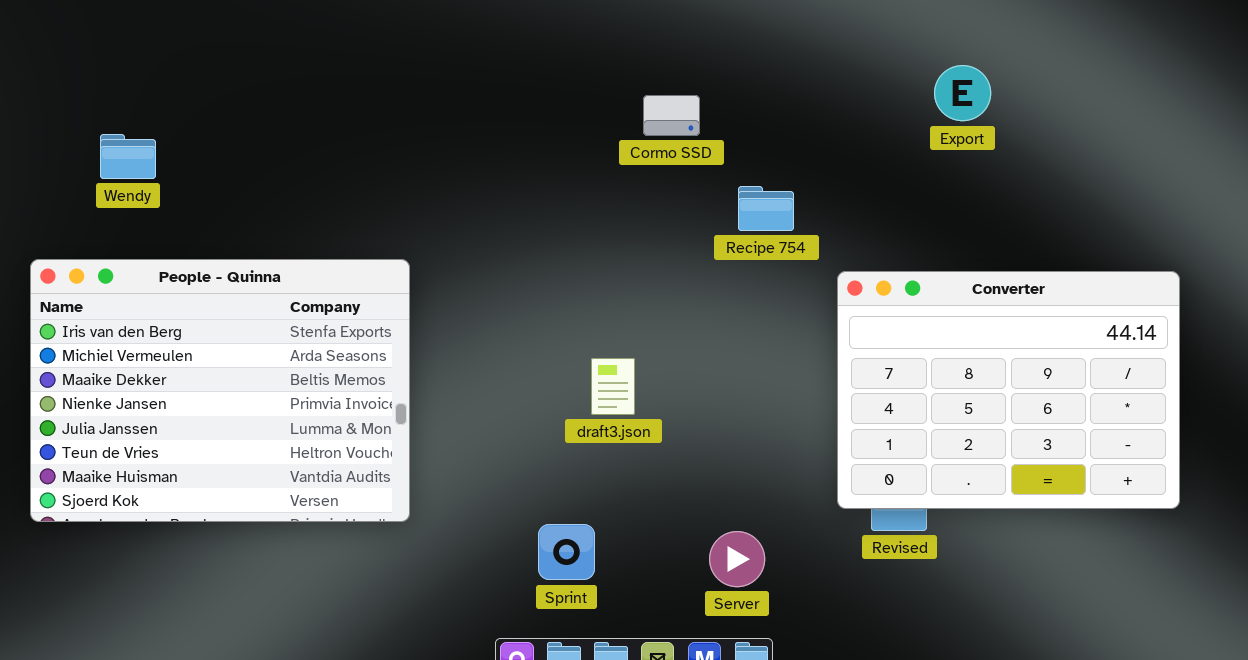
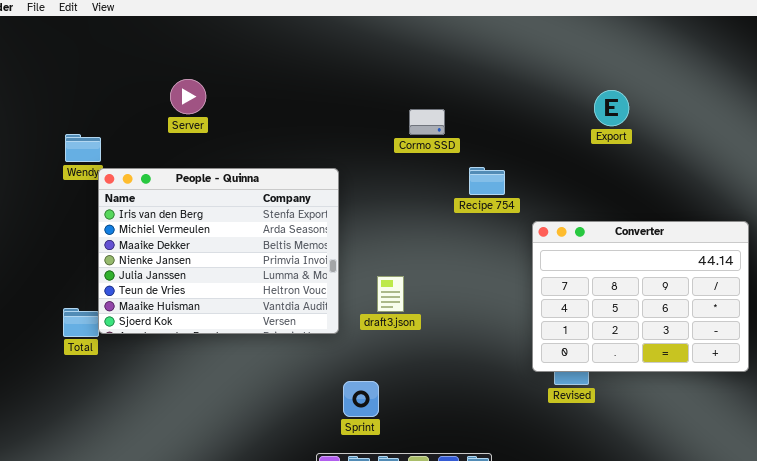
People - Quinna: [30,259,410,522] -> [98,168,339,334], moved
Server: [709,531,765,587] -> [170,79,206,114], moved

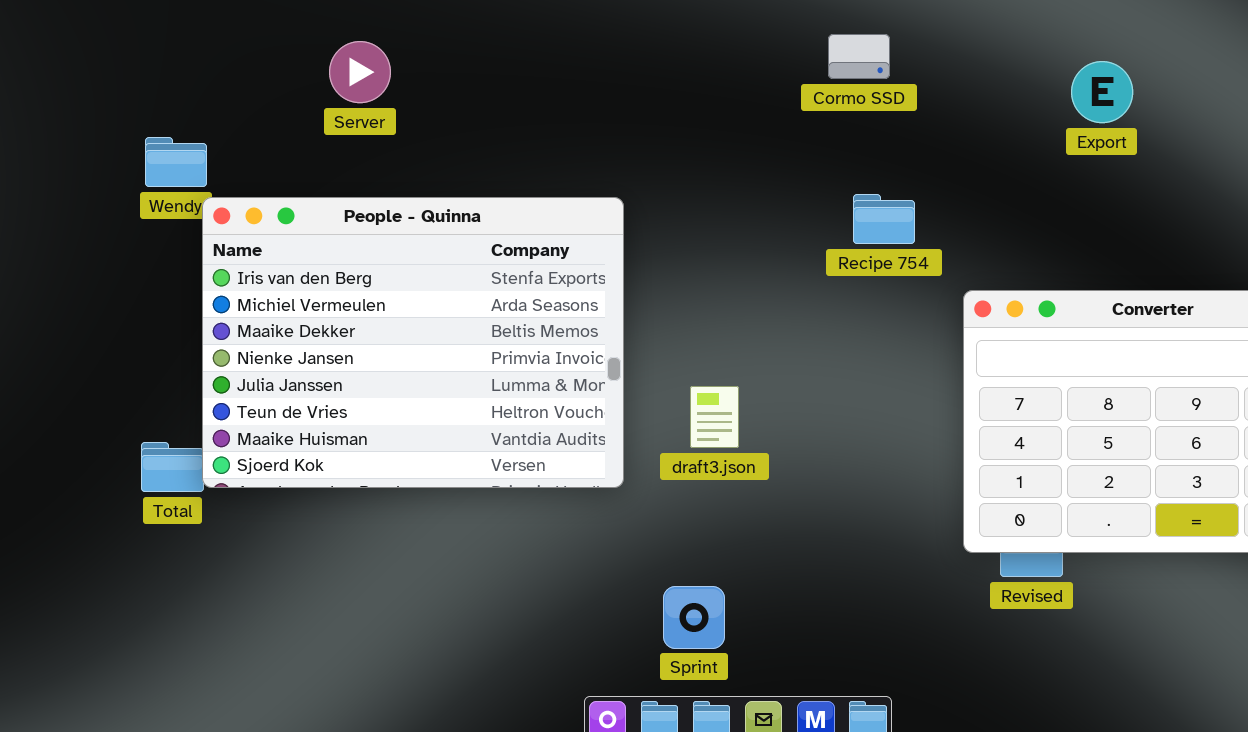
Cormo SSD: [409,109,445,135] -> [828,34,890,79], moved
Sprint: [343,381,379,417] -> [663,586,725,649], moved

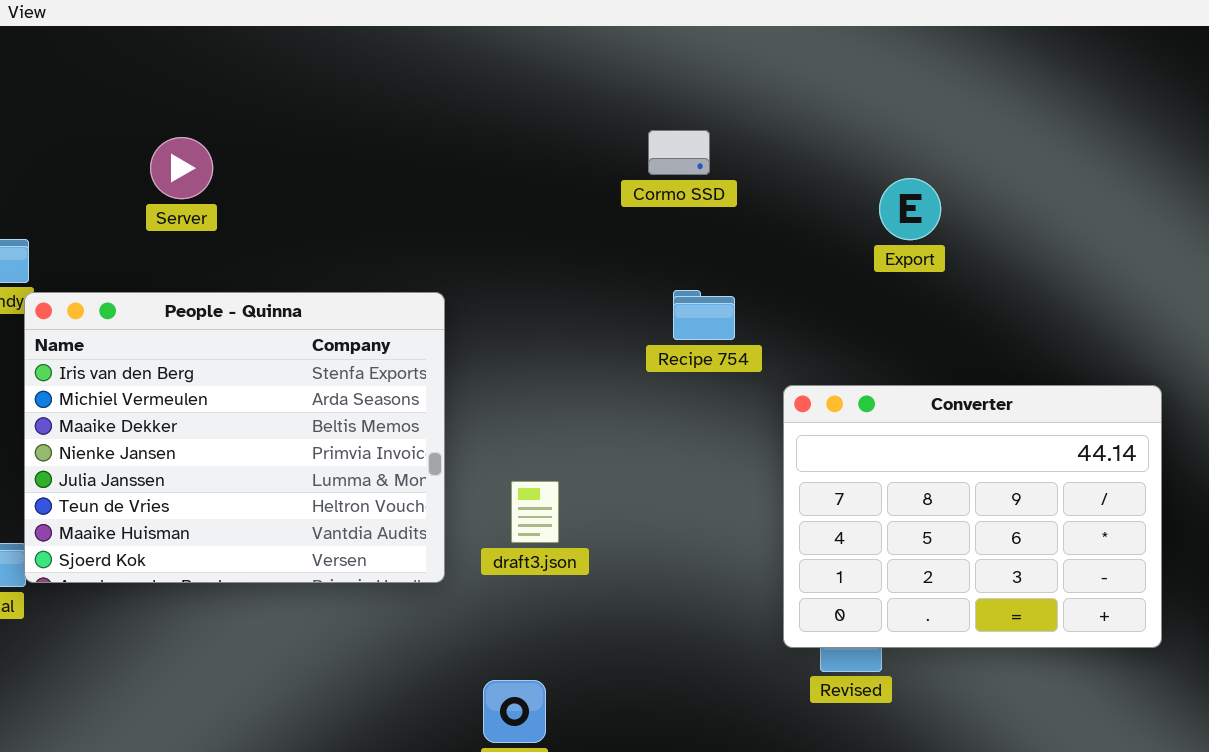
Export: [1071,61,1133,123] -> [879,178,941,240], moved

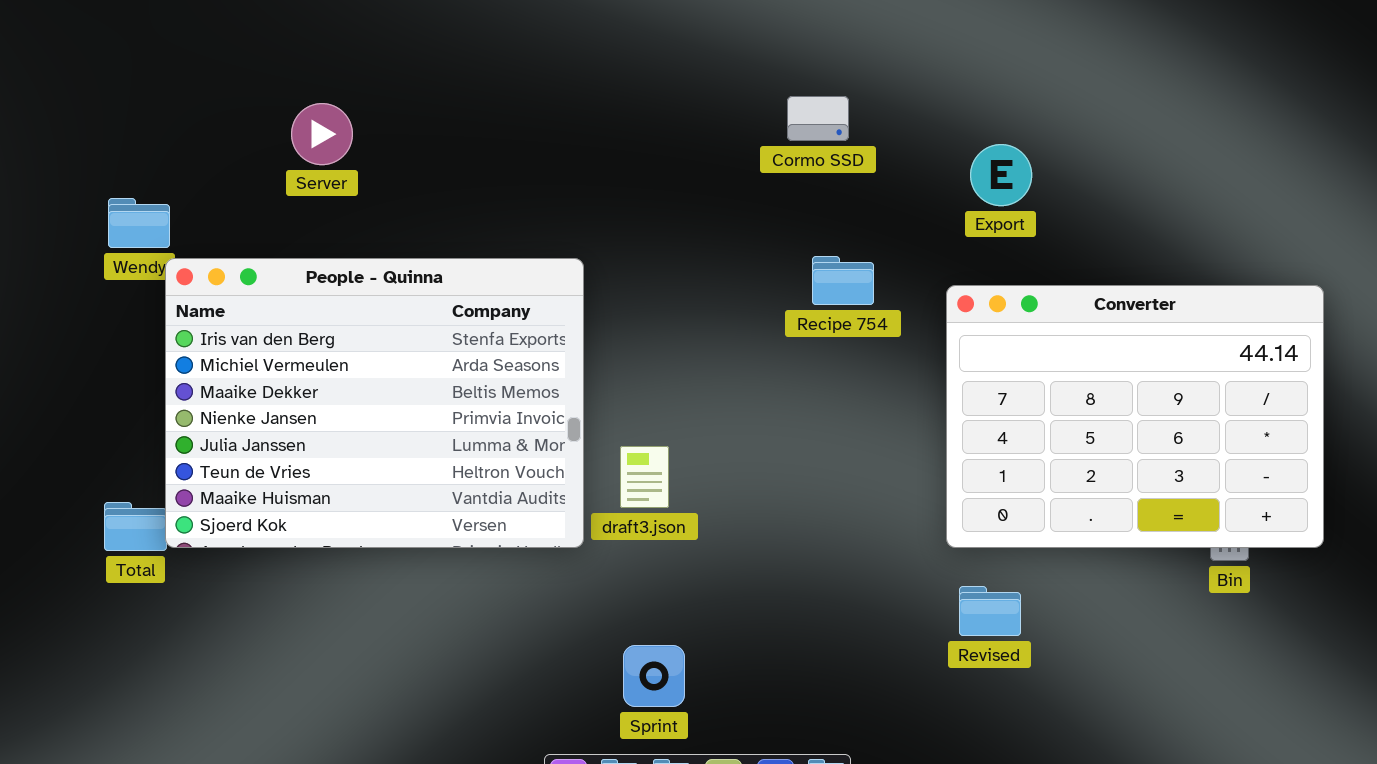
Export: [879,178,941,240] -> [970,144,1032,206], moved
Converter: [783,385,1162,648] -> [946,285,1324,548], moved
draft3.json: [511,481,559,543] -> [620,446,669,508], moved

